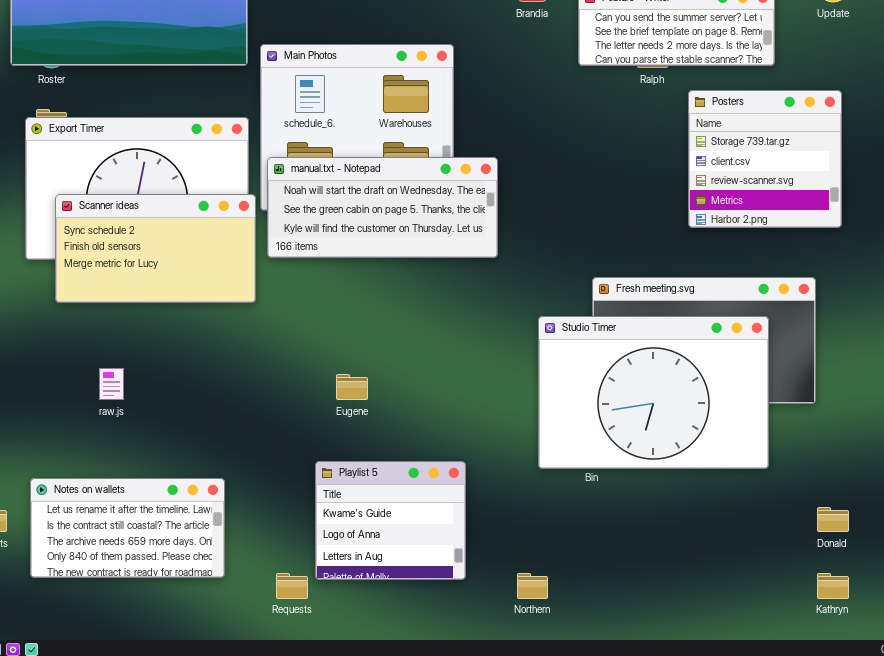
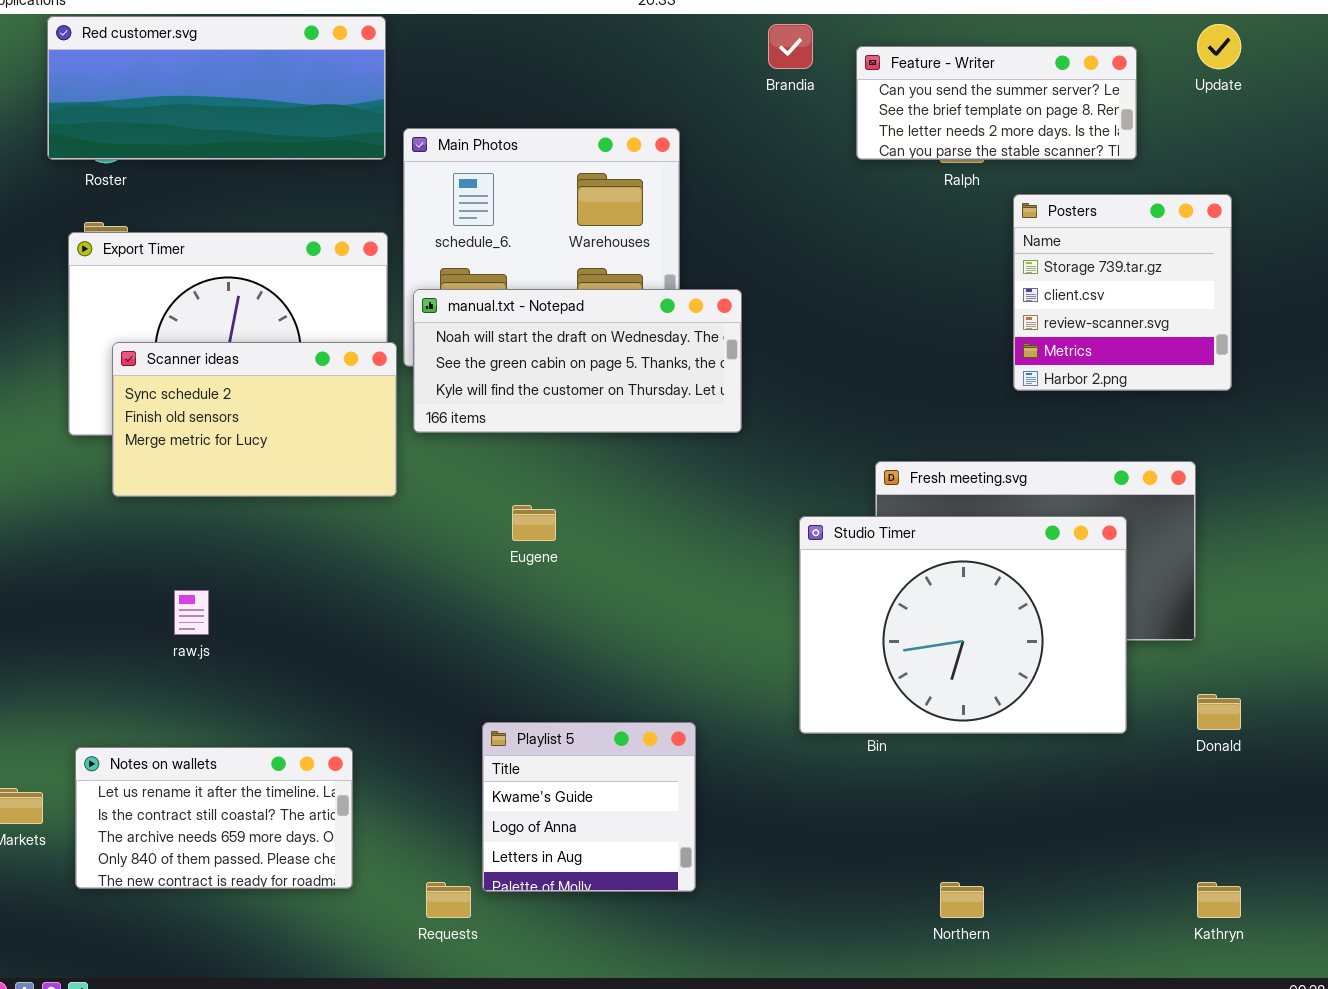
Eugene: [336,374,368,400] -> [512,505,556,541], moved
Donald: [817,507,849,532] -> [1197,694,1241,730], moved
Northern: [517,573,548,599] -> [940,882,984,918], moved

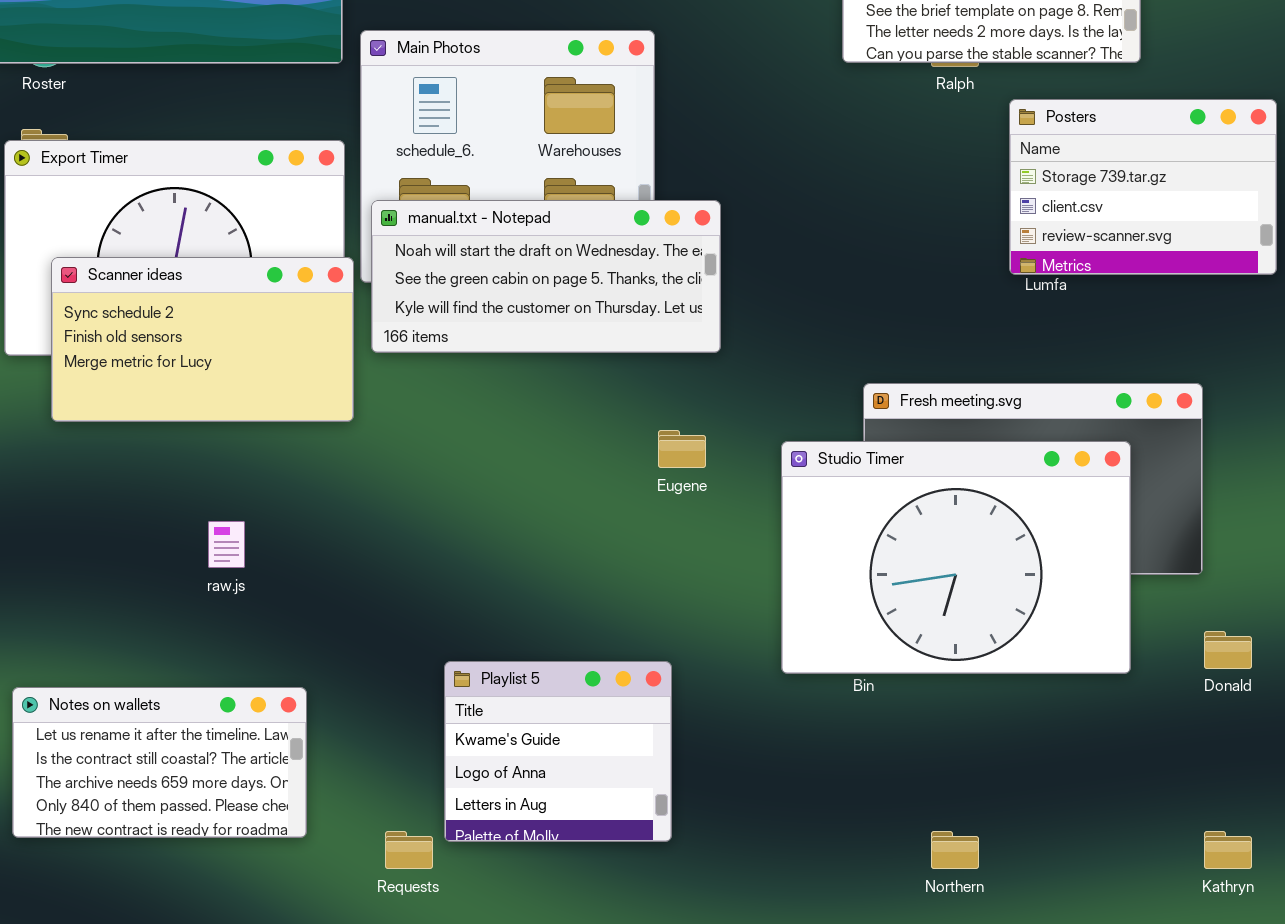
Posters: [1013,194,1232,391] -> [1009,99,1277,275], resized
Eugene: [512,505,556,541] -> [658,430,706,468], moved
raw.js: [174,590,209,635] -> [208,521,245,568], moved

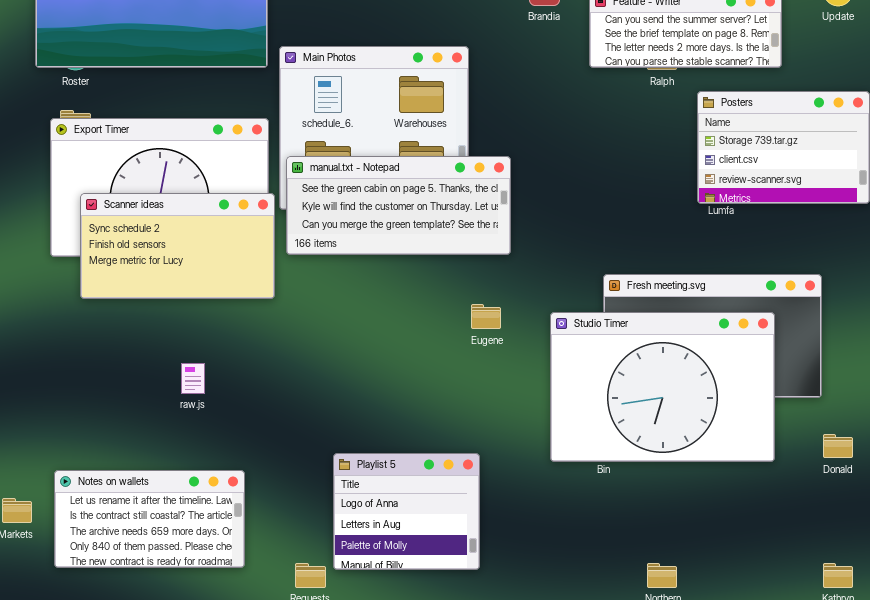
manual.txt - Notepad: [371,200,721,353] -> [286,156,511,255], scrolled down 1 row
Playlist 5: [444,661,672,842] -> [333,453,480,570], scrolled down 1 row

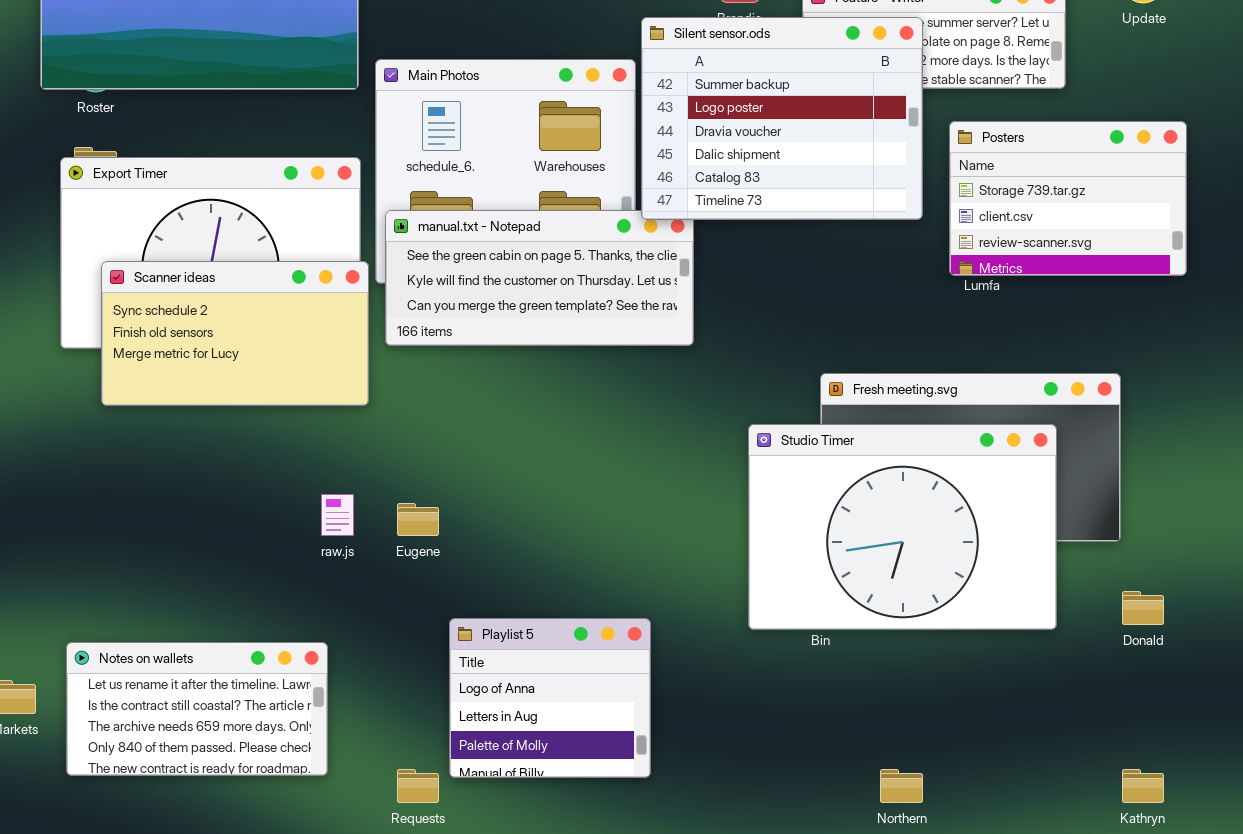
Silent sensor.ods: none -> [641,17,923,220], opened
Eugene: [471,304,501,329] -> [397,503,439,536], moved
raw.js: [181,363,205,394] -> [321,494,354,536], moved

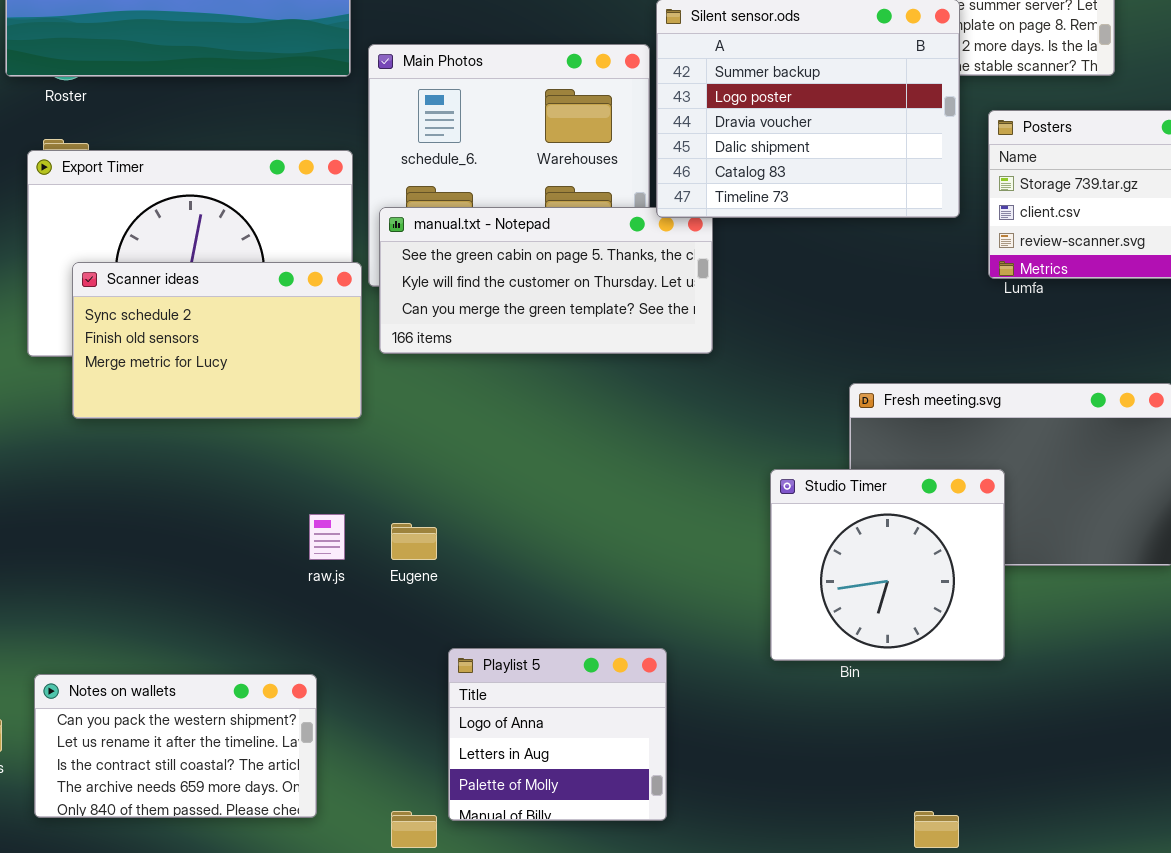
Studio Timer: [748,424,1057,630] -> [770,469,1005,661], resized
Notes on wallets: [66,642,328,776] -> [34,674,317,818], scrolled up 1 row

